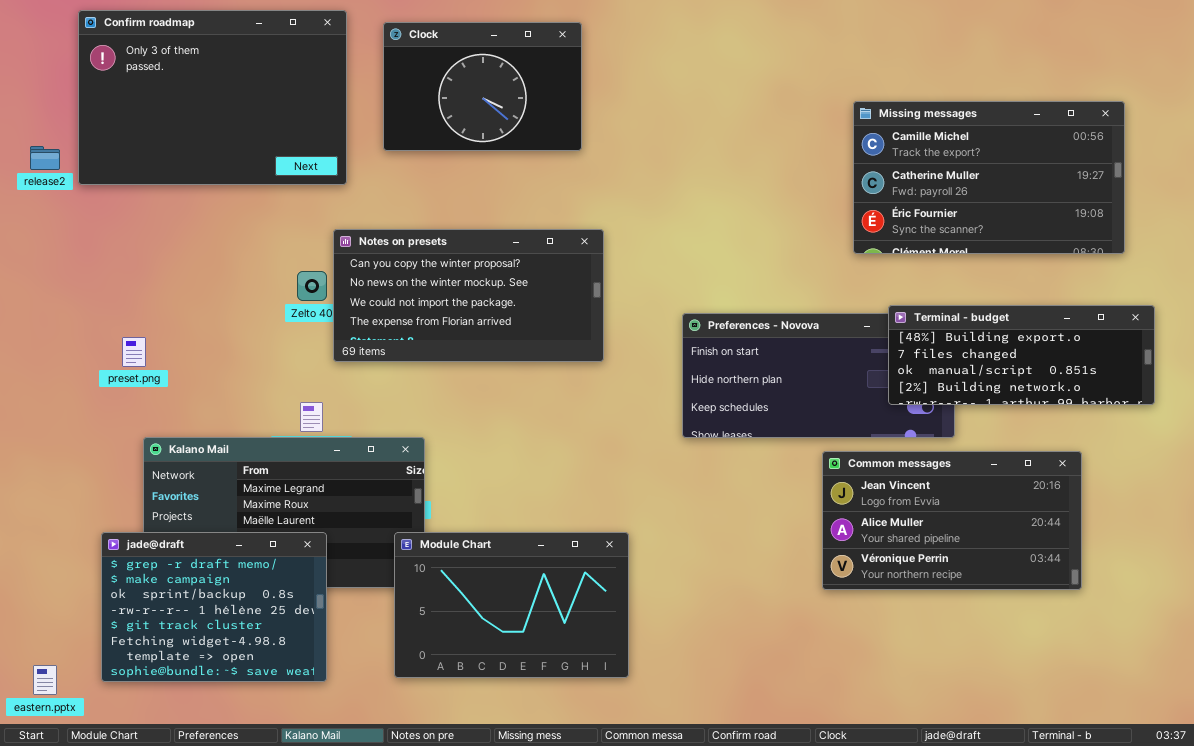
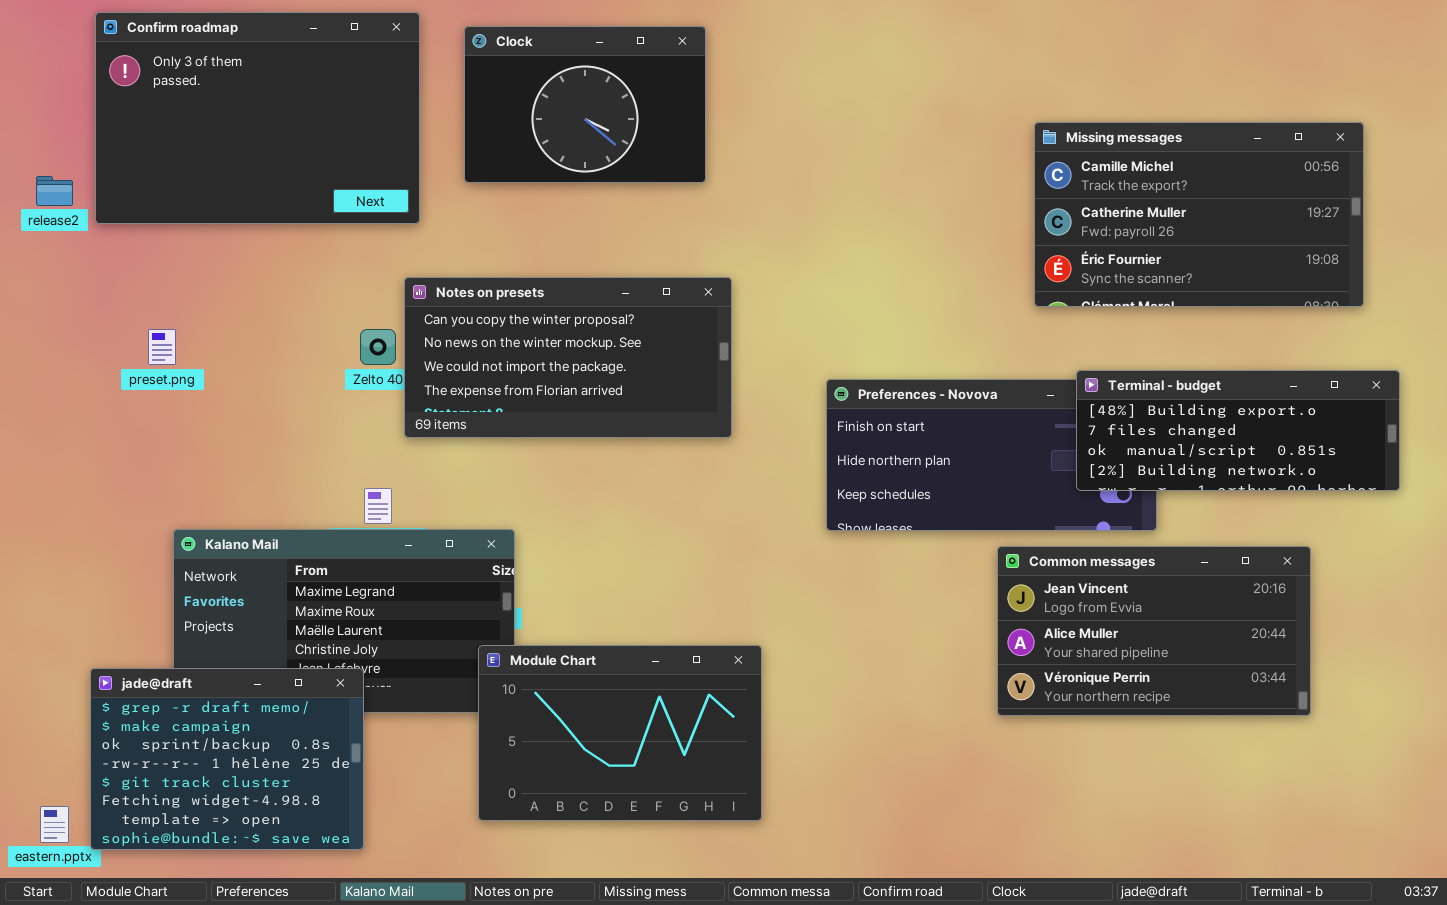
preset.png: [122,337,146,367] -> [148,329,176,365], moved
jade@draft: [101,532,327,682] -> [90,668,364,850], moved

